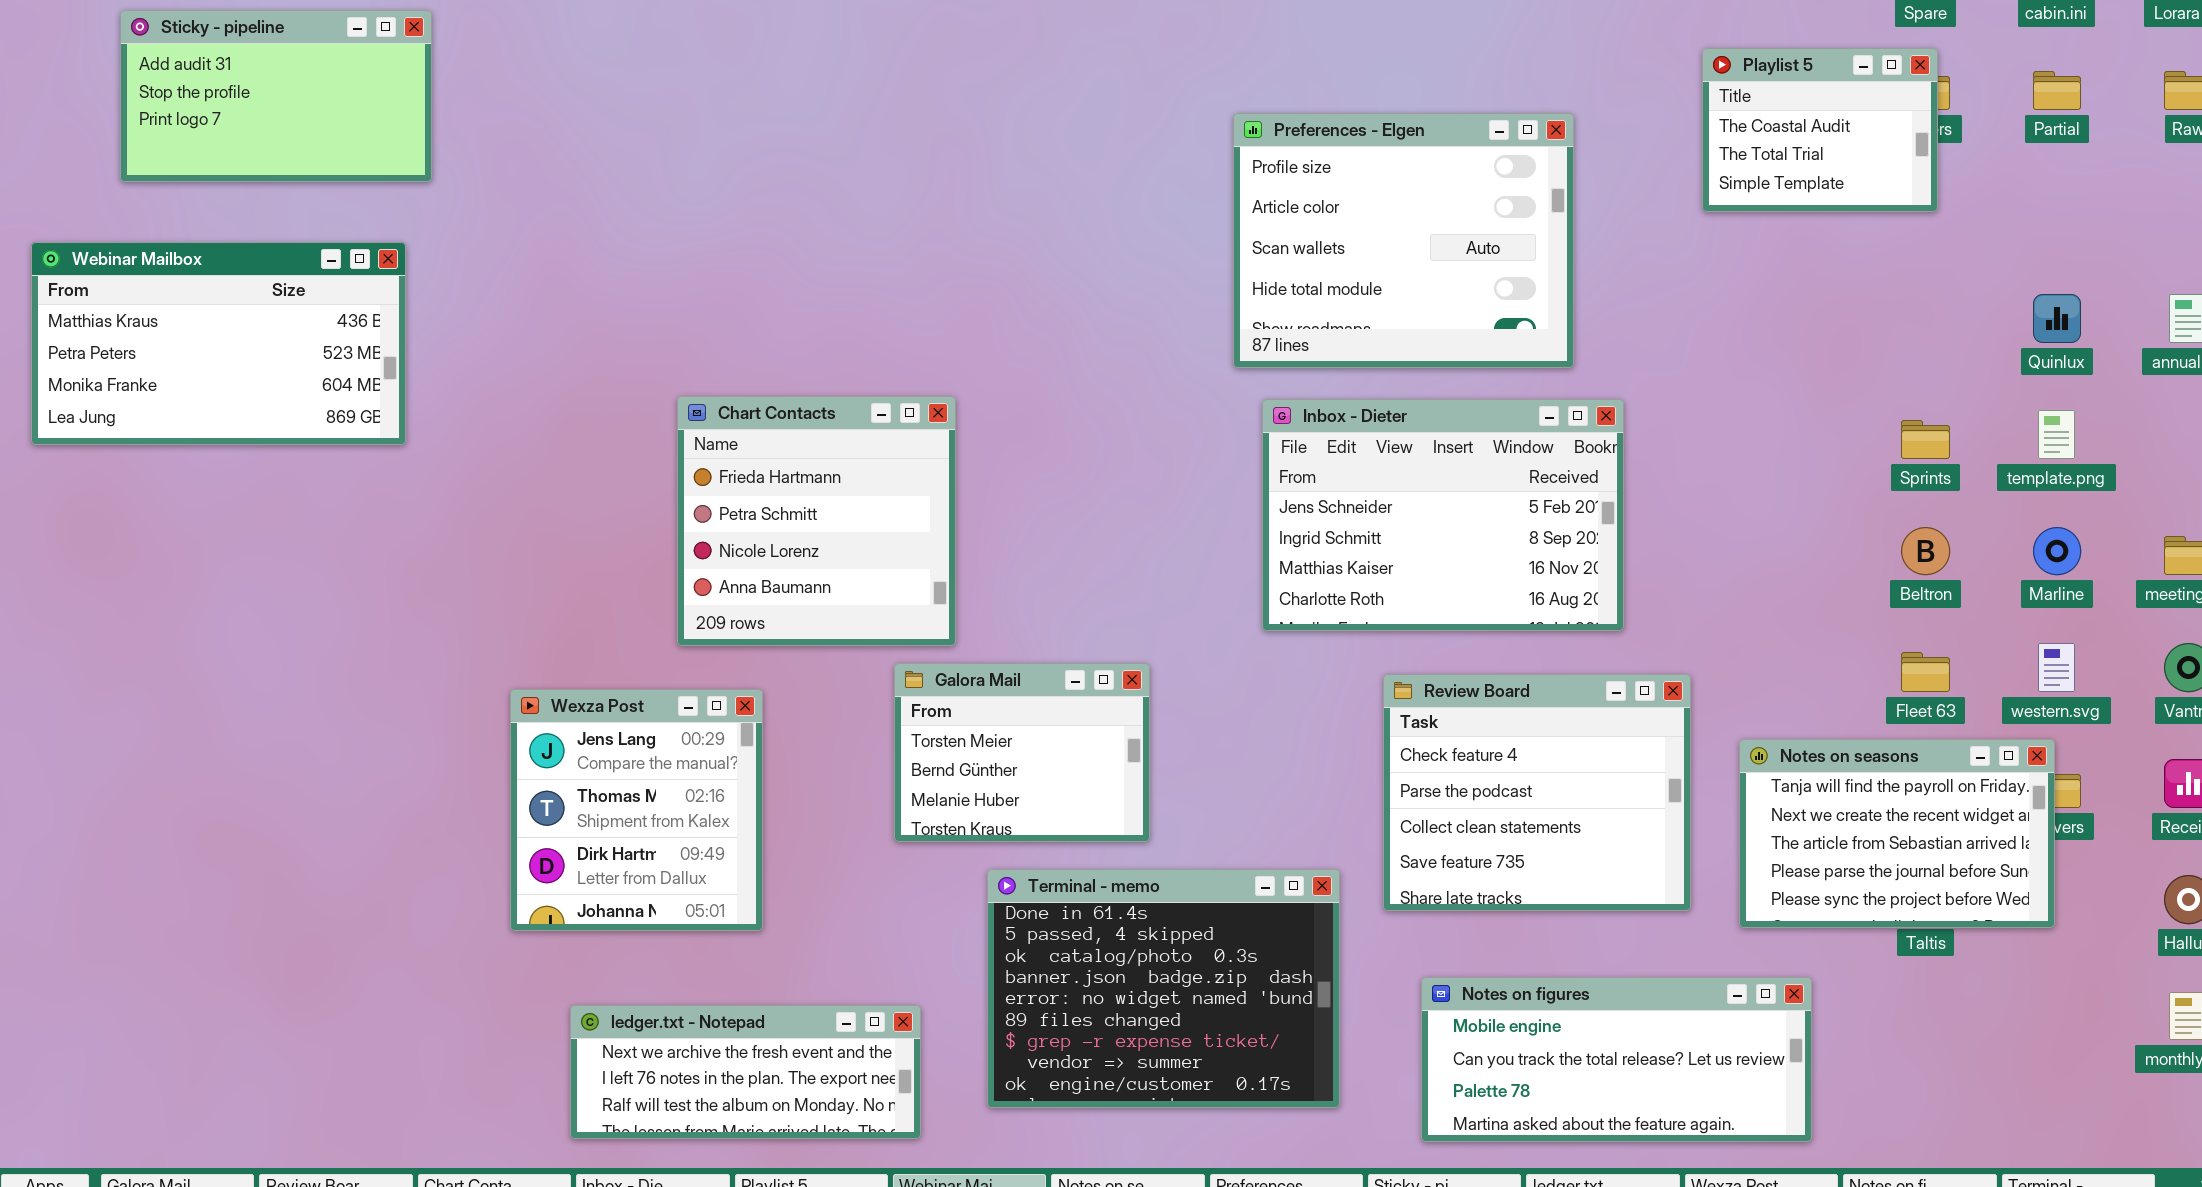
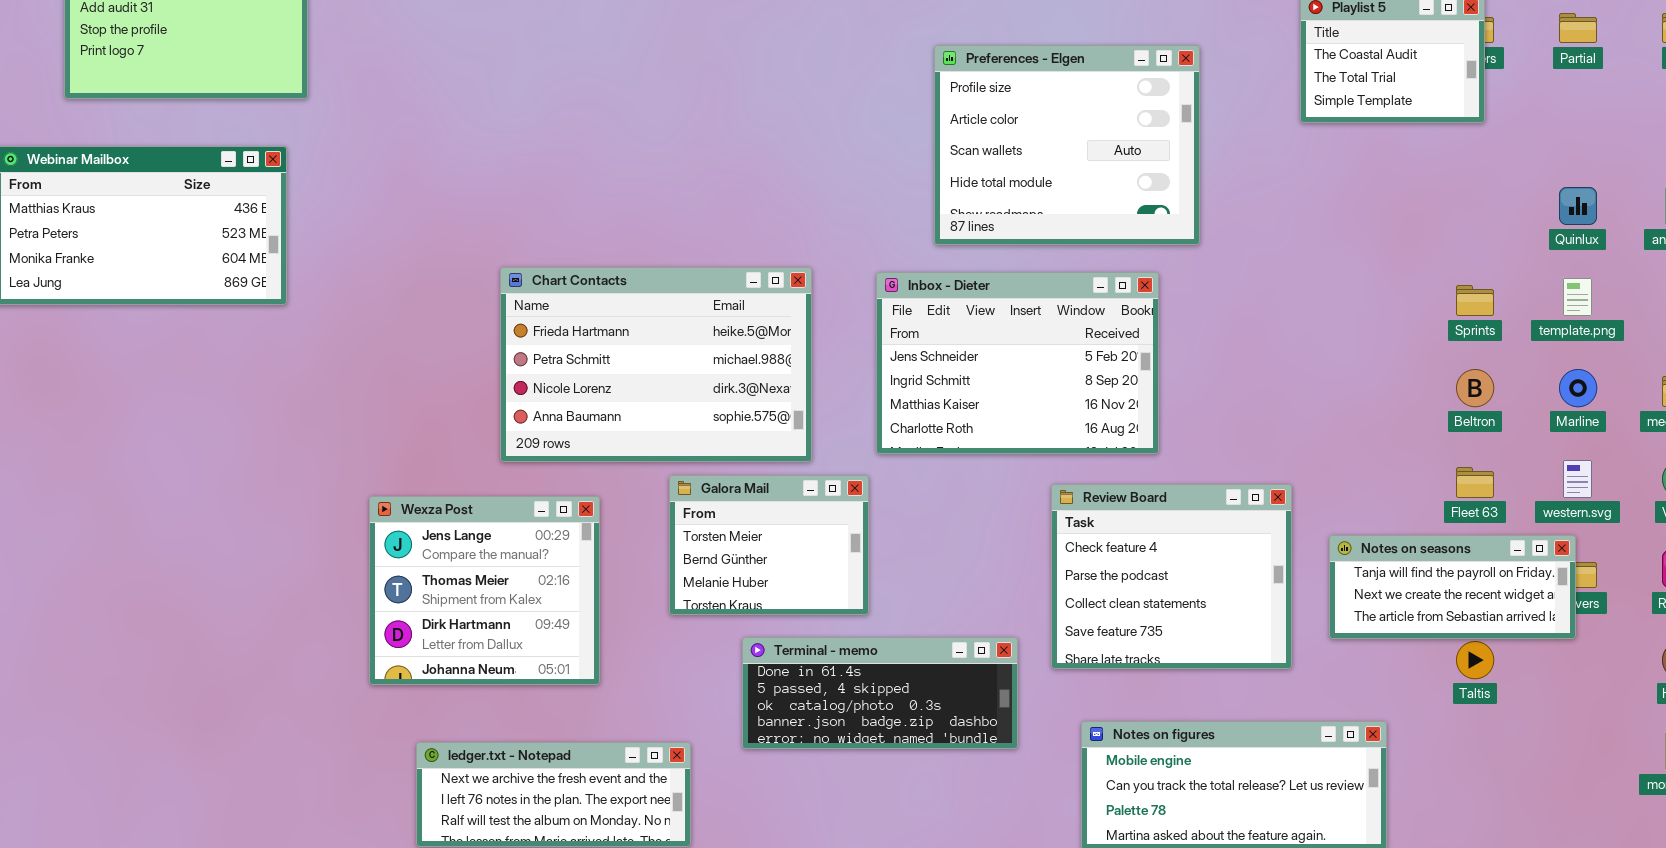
Chart Contacts: [677,396,956,646] -> [500,267,812,462], resized
Inbox - Dieter: [1262,399,1624,631] -> [876,272,1159,454], moved
Wexza Post: [510,689,763,931] -> [369,496,600,685], resized
Notes on seasons: [1739,739,2055,928] -> [1329,535,1576,639], resized
Terminal - memo: [987,869,1340,1108] -> [742,637,1018,749], resized

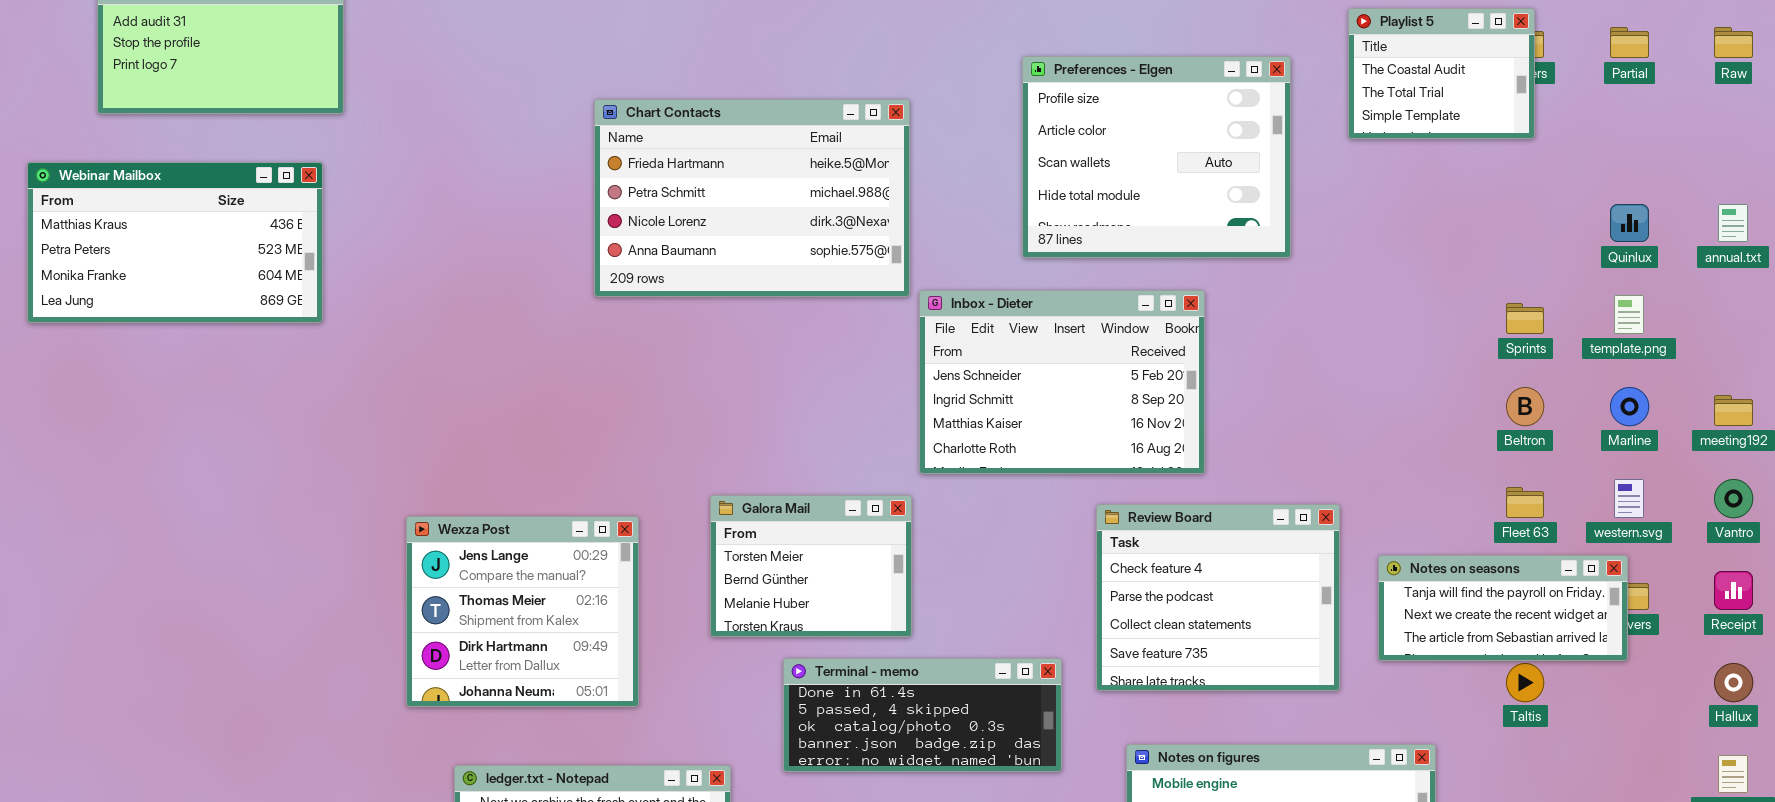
Preferences - Elgen: [934,45,1200,245] -> [1022,56,1291,258], moved
Chart Contacts: [500,267,812,462] -> [594,99,910,297], moved

